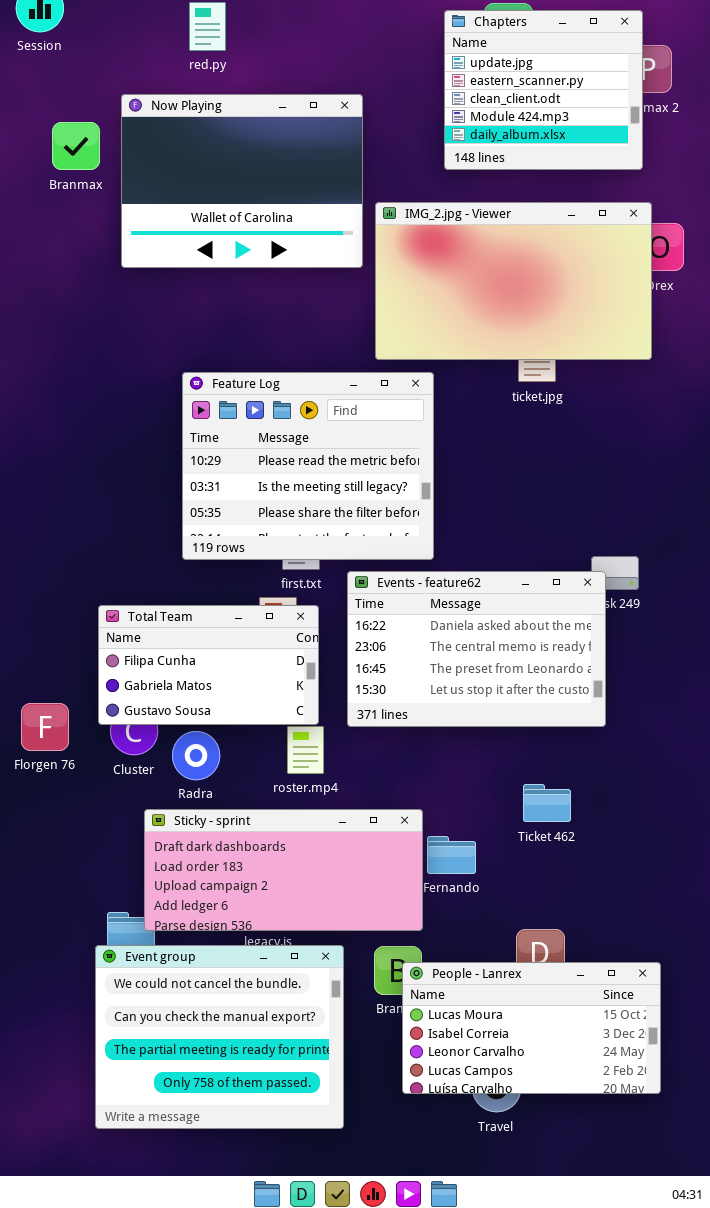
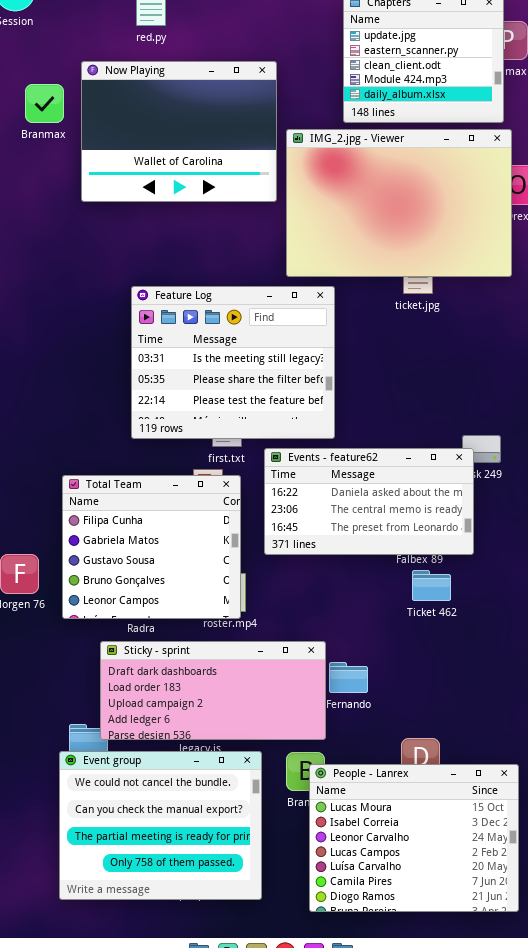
IMG_2.jpg - Viewer: [375,202,652,360] -> [286,129,512,277], resized
Feature Log: [182,372,434,560] -> [131,286,335,439], scrolled down 1 row
Events - feature62: [347,571,606,727] -> [264,448,474,555], resized
Total Team: [98,605,319,725] -> [62,475,241,619], resized
Ticket 462: [523,784,571,822] -> [412,570,451,601], moved
People - Lanrex: [402,962,661,1094] -> [309,764,519,912], resized

